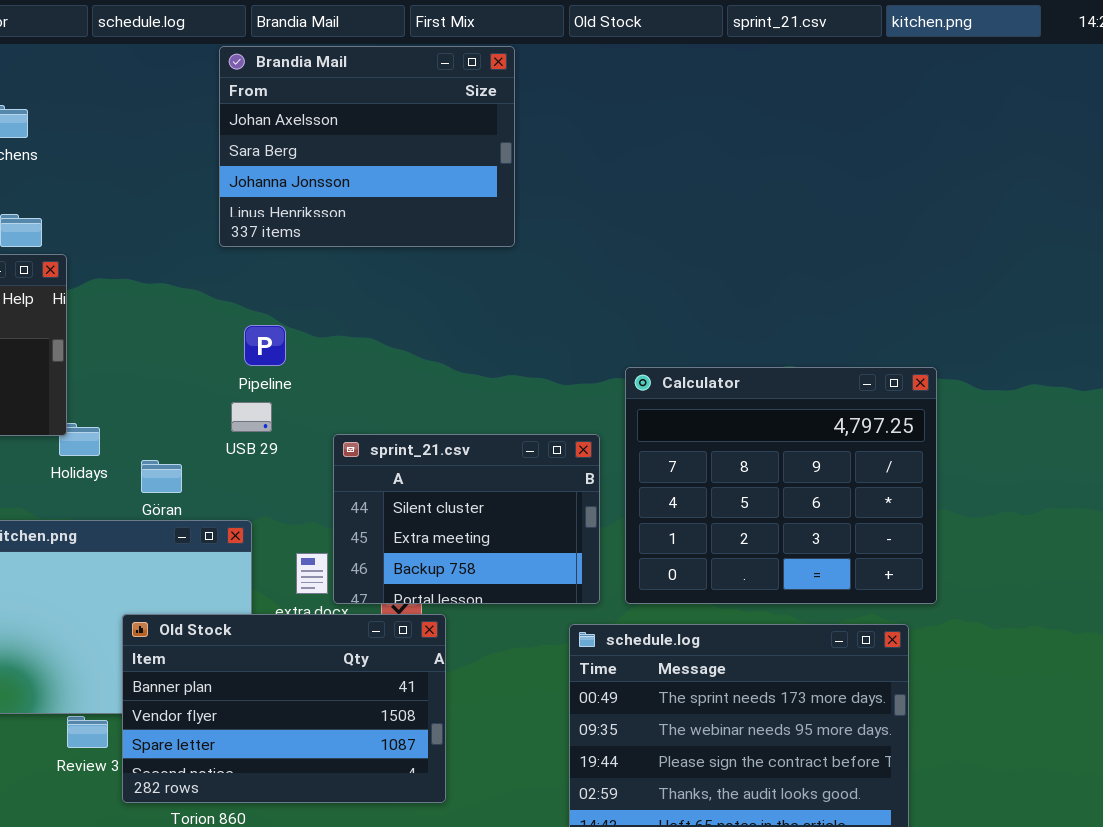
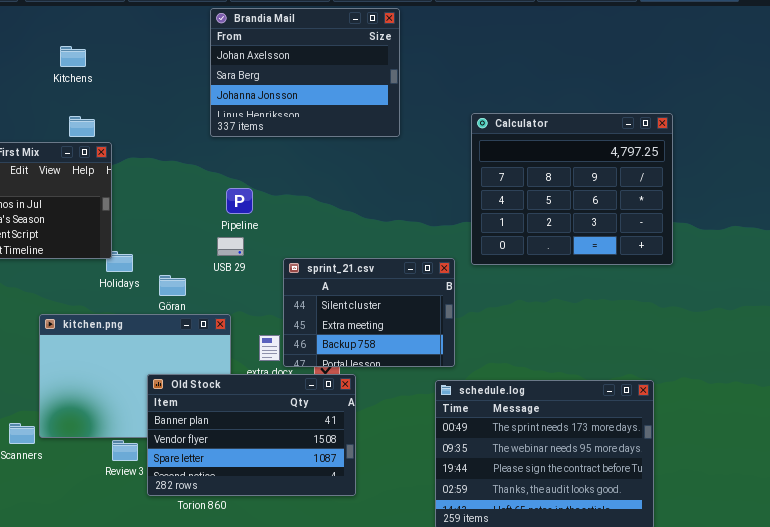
Calculator: [625,367,937,604] -> [471,113,673,265], moved

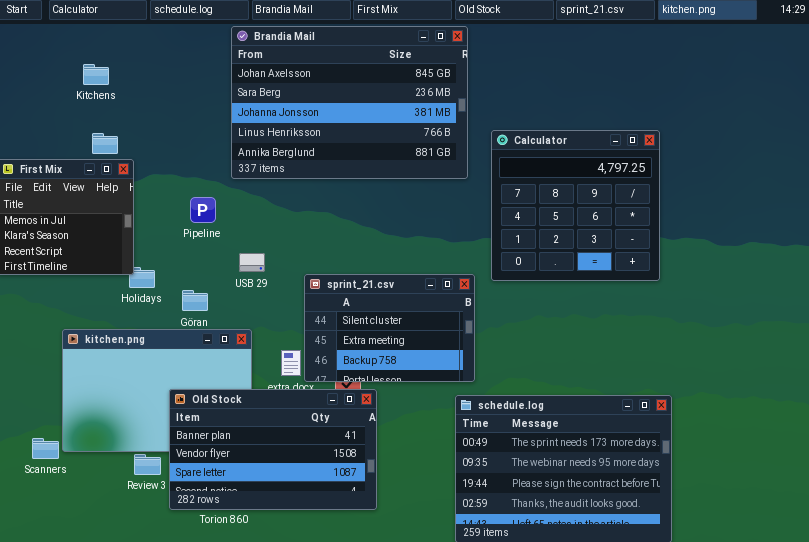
Brandia Mail: [210,8,400,137] -> [231,26,468,179], resized
Calculator: [471,113,673,265] -> [491,130,660,281], resized
Pipeline: [226,188,253,214] -> [190,197,216,223], moved

